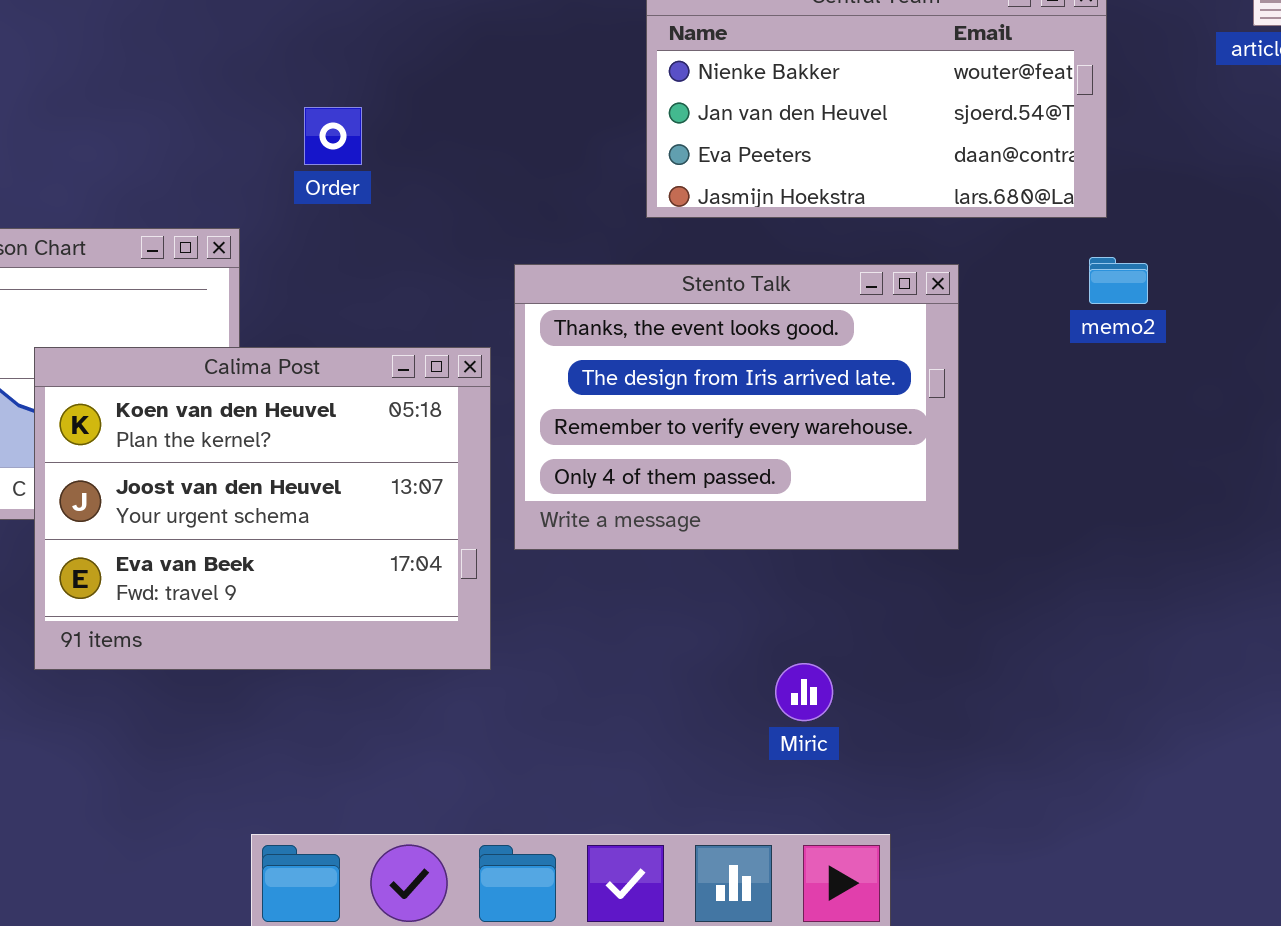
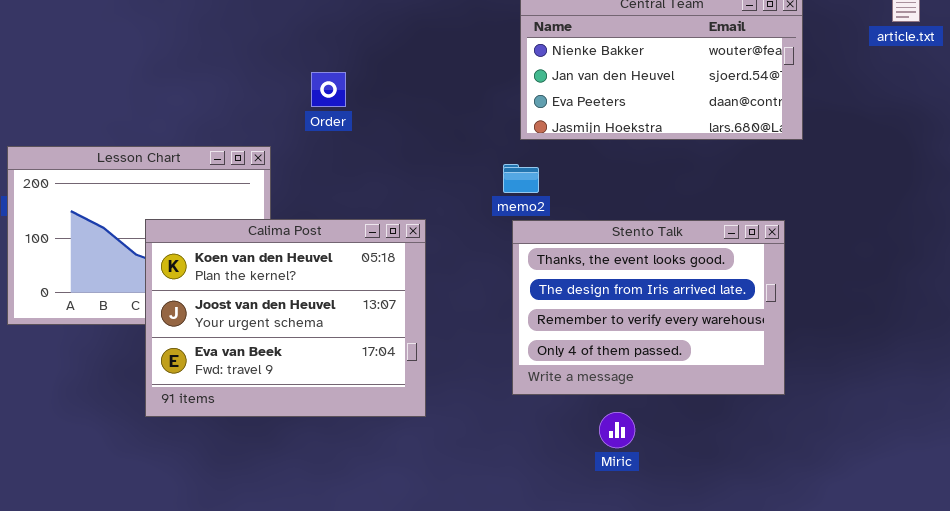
memo2: [1089,257,1148,304] -> [503,164,539,193], moved
Stento Talk: [514,264,959,550] -> [512,220,785,395], moved

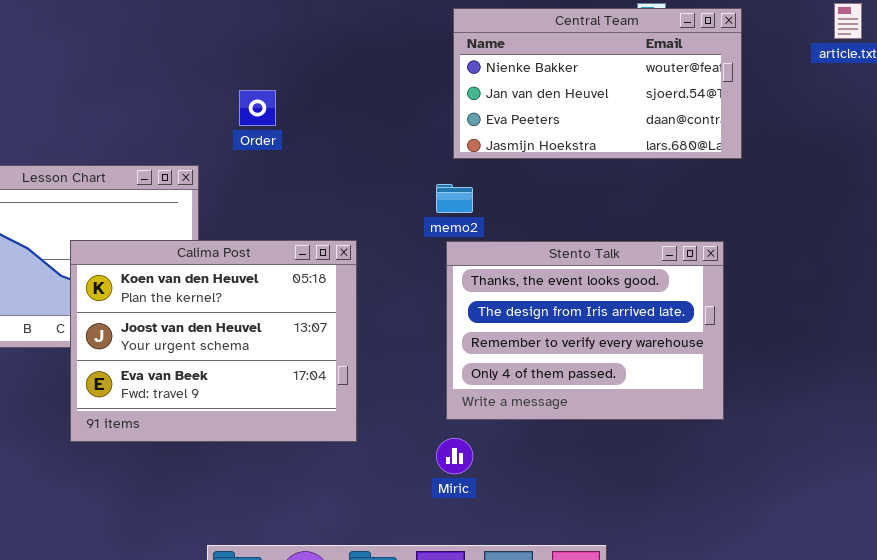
Miric: [599,412,635,448] -> [436,438,473,474], moved

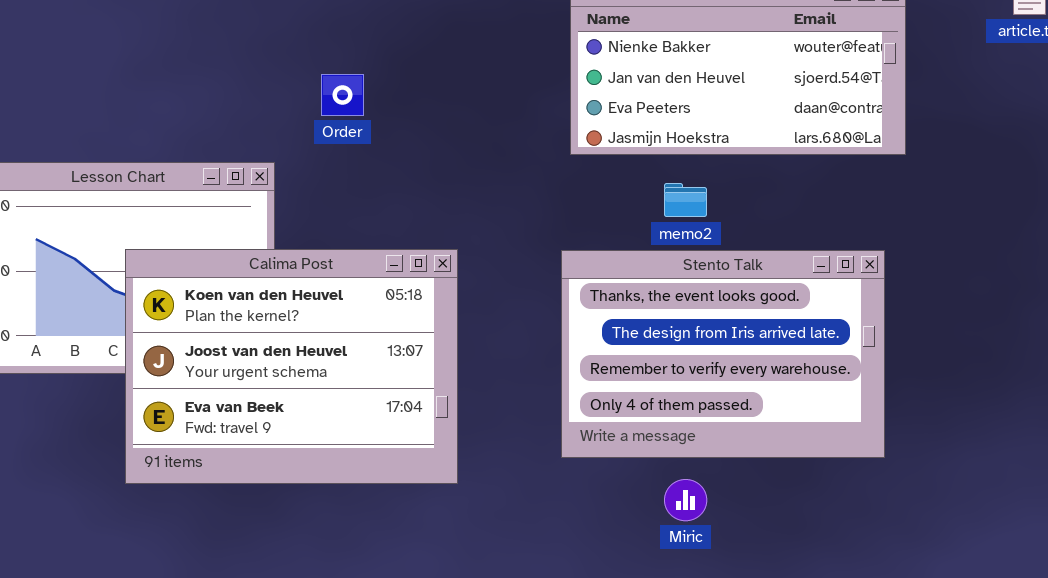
memo2: [436,184,473,213] -> [664,183,707,217], moved
Miric: [436,438,473,474] -> [664,479,707,521], moved

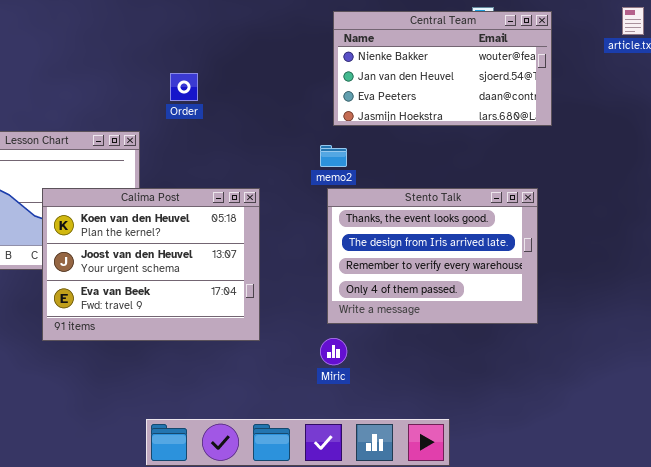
memo2: [664,183,707,217] -> [320,145,347,167], moved
Miric: [664,479,707,521] -> [320,338,347,365], moved

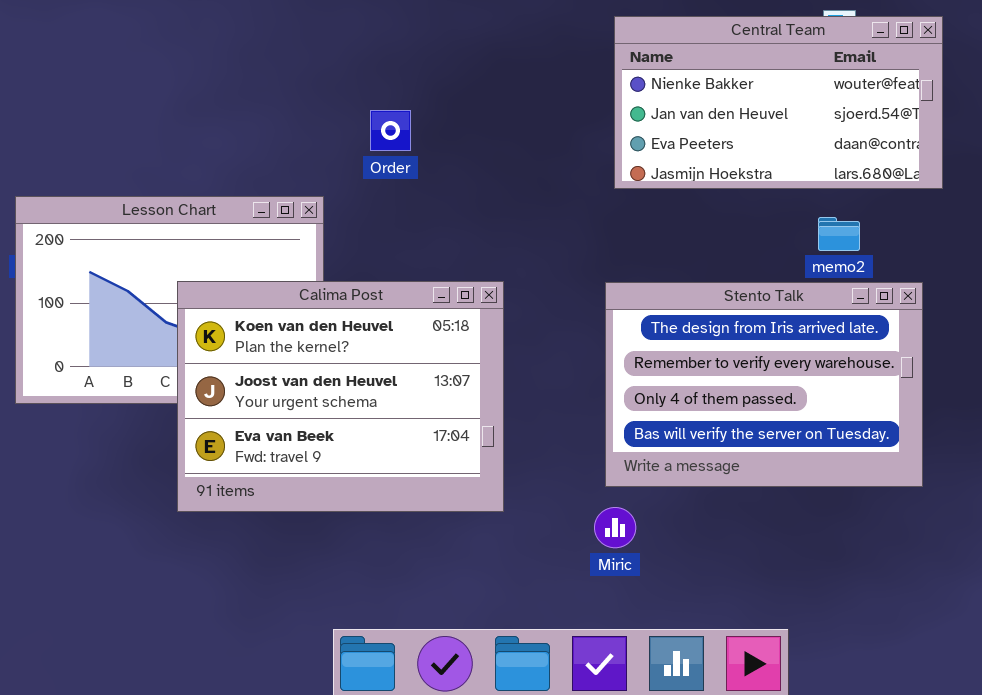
memo2: [320,145,347,167] -> [818,217,860,251], moved
Stento Talk: [327,188,538,324] -> [605,282,923,487], scrolled down 1 row

